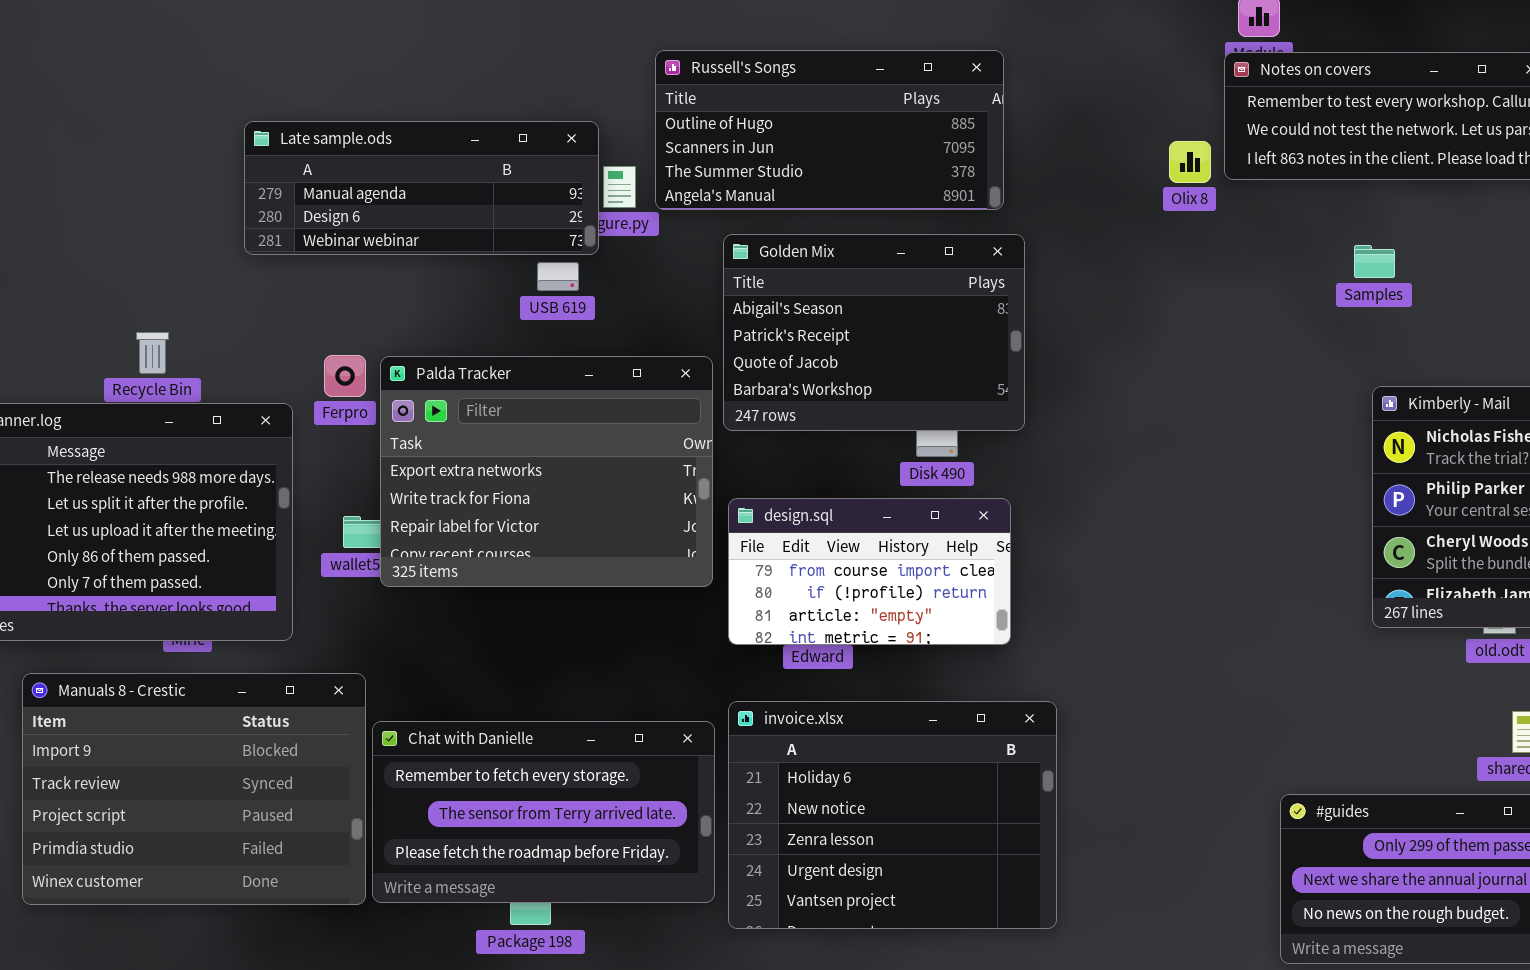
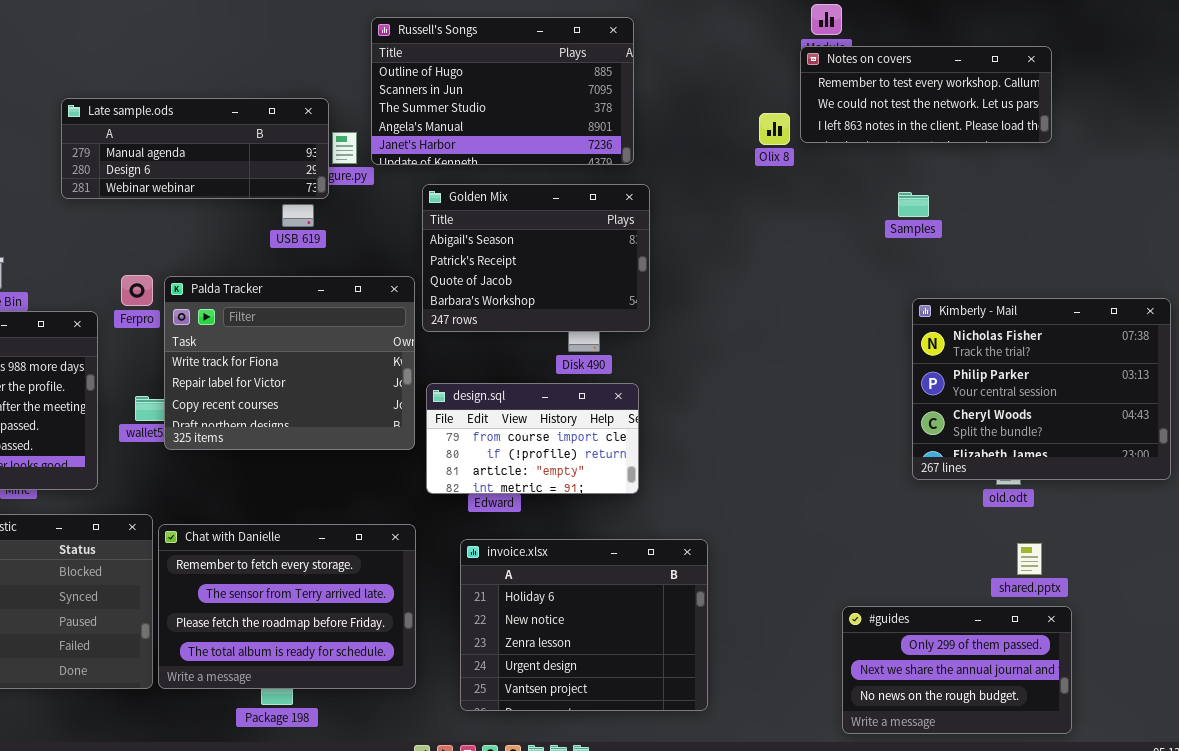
Russell's Songs: [655,50,1004,210] -> [371,17,634,165], resized
Palda Tracker: [380,356,713,587] -> [164,276,415,450], scrolled down 1 row
invoice.xlsx: [728,701,1057,929] -> [460,539,708,711], moved
Chat with Danielle: [372,721,715,903] -> [158,524,416,689], resized

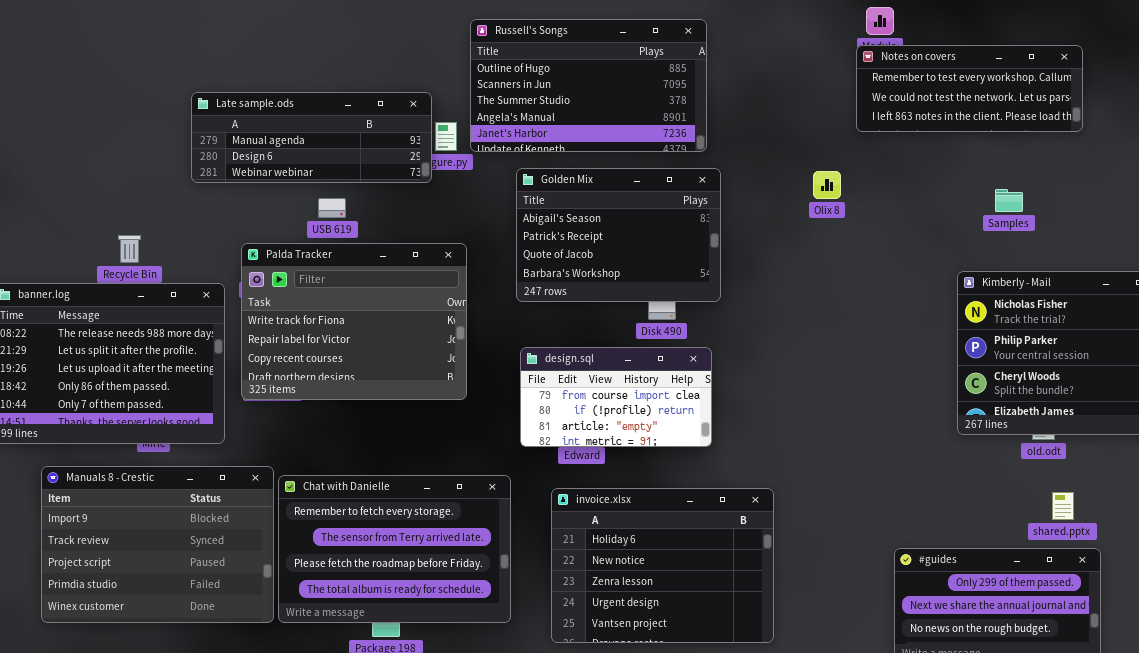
Olix 8: [759,113,790,145] -> [813,171,841,199], moved
Samples: [898,192,929,217] -> [995,189,1023,212], moved
USB 619: [282,204,314,227] -> [318,198,346,218], moved
Palda Tracker: [164,276,415,450] -> [241,243,467,400], moved

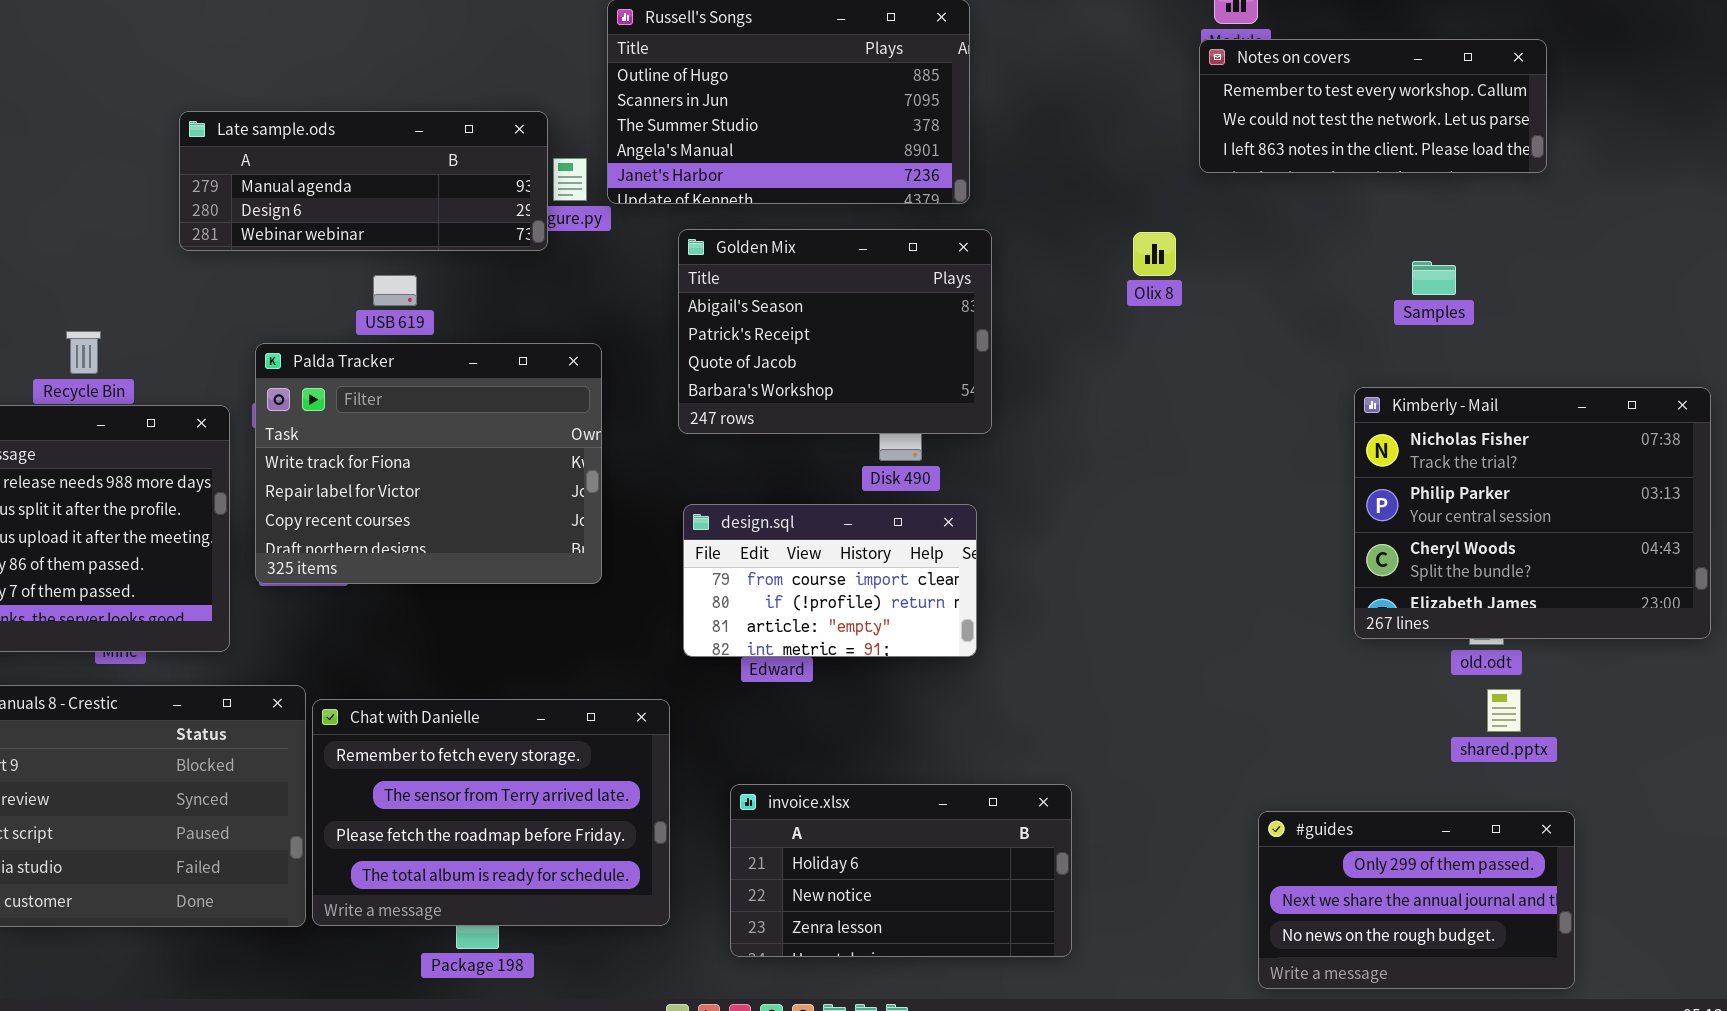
invoice.xlsx: [551,488,774,643] -> [730,784,1072,957], resized
shared.pptx: [1052,492,1074,520] -> [1487,689,1521,732], moved

